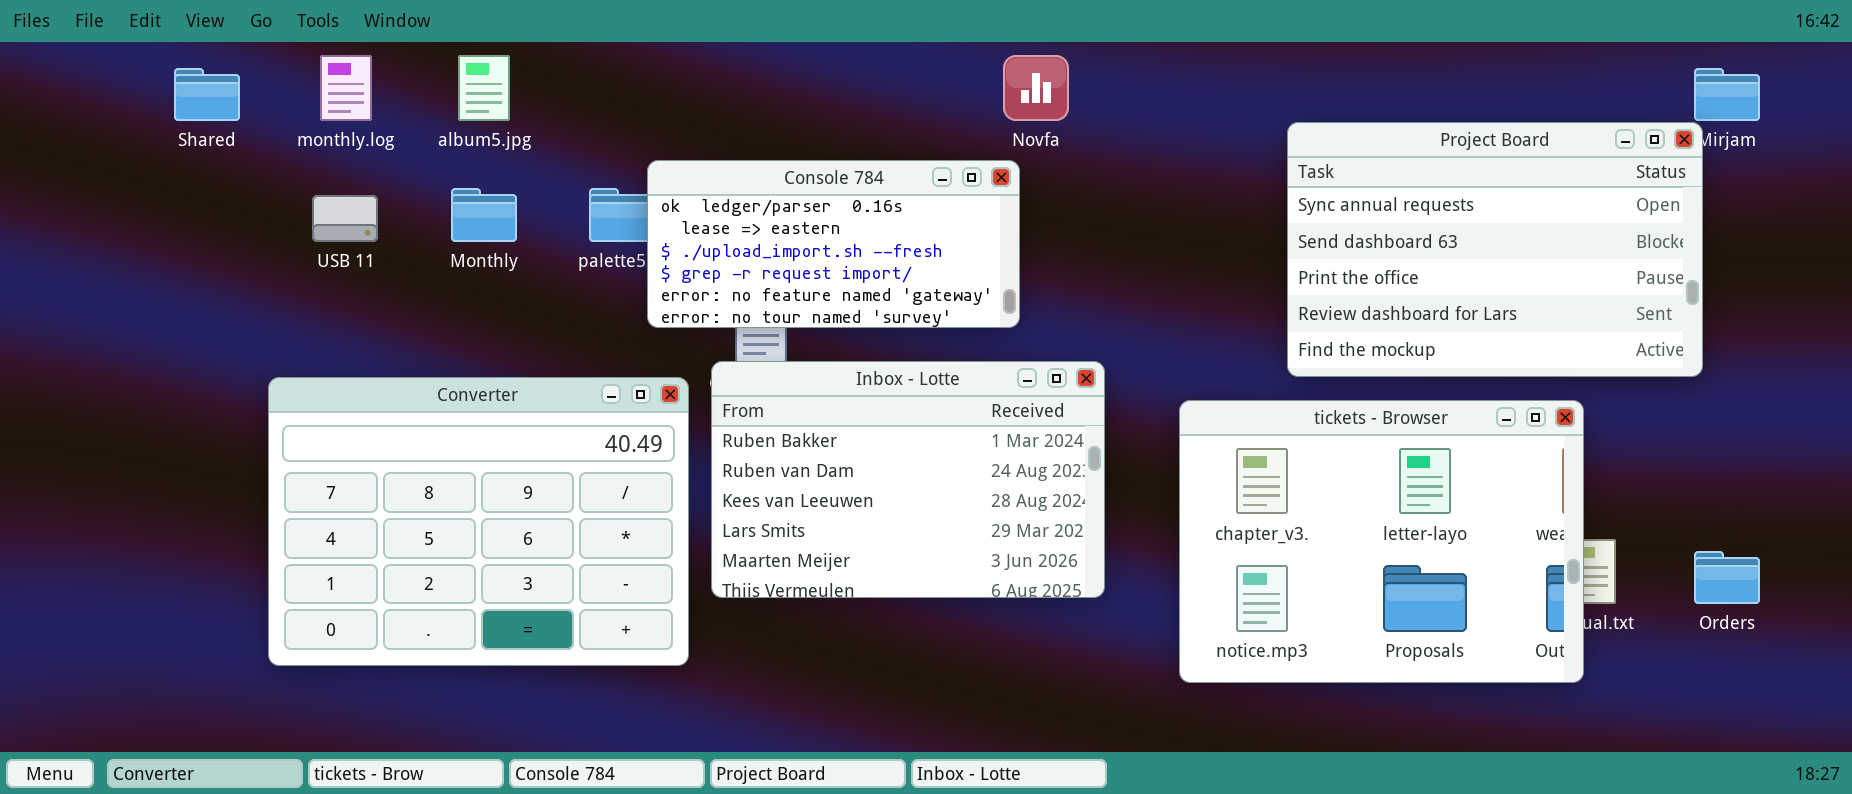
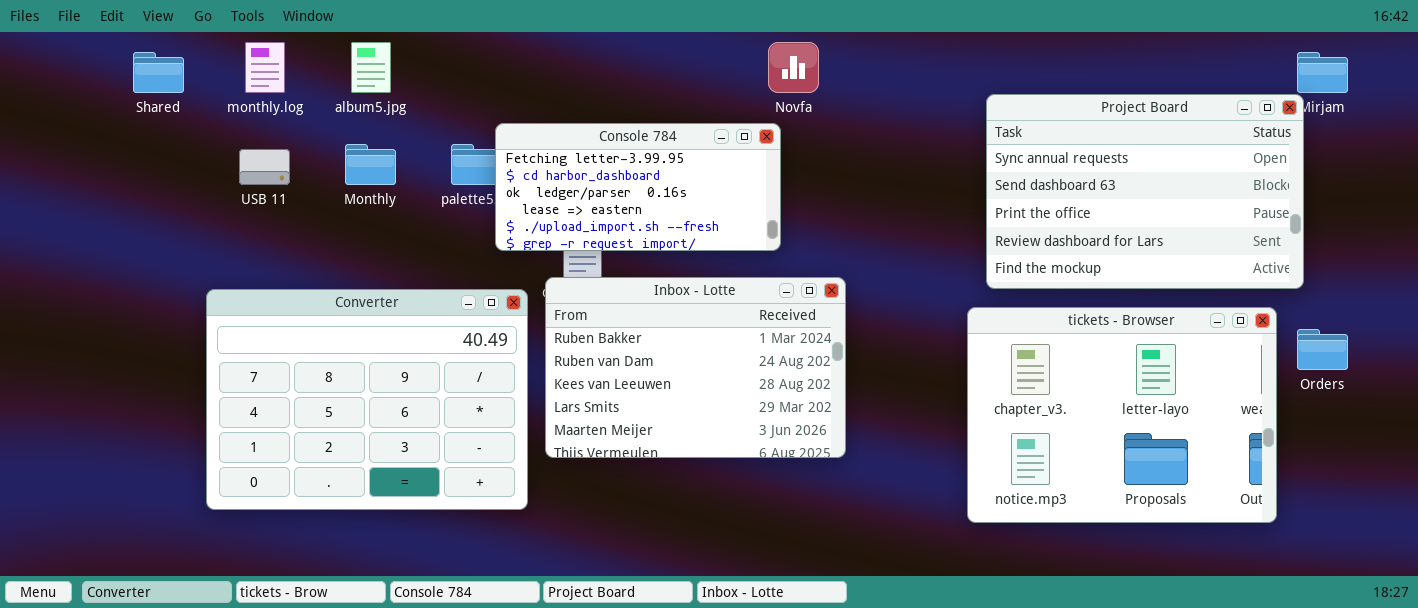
Console 784: [647,160,1020,328] -> [495,123,781,251], scrolled up 2 rows
tickets - Browser: [1179,400,1584,683] -> [967,307,1277,523], moved
Orders: [1694,551,1760,604] -> [1297,329,1348,370], moved

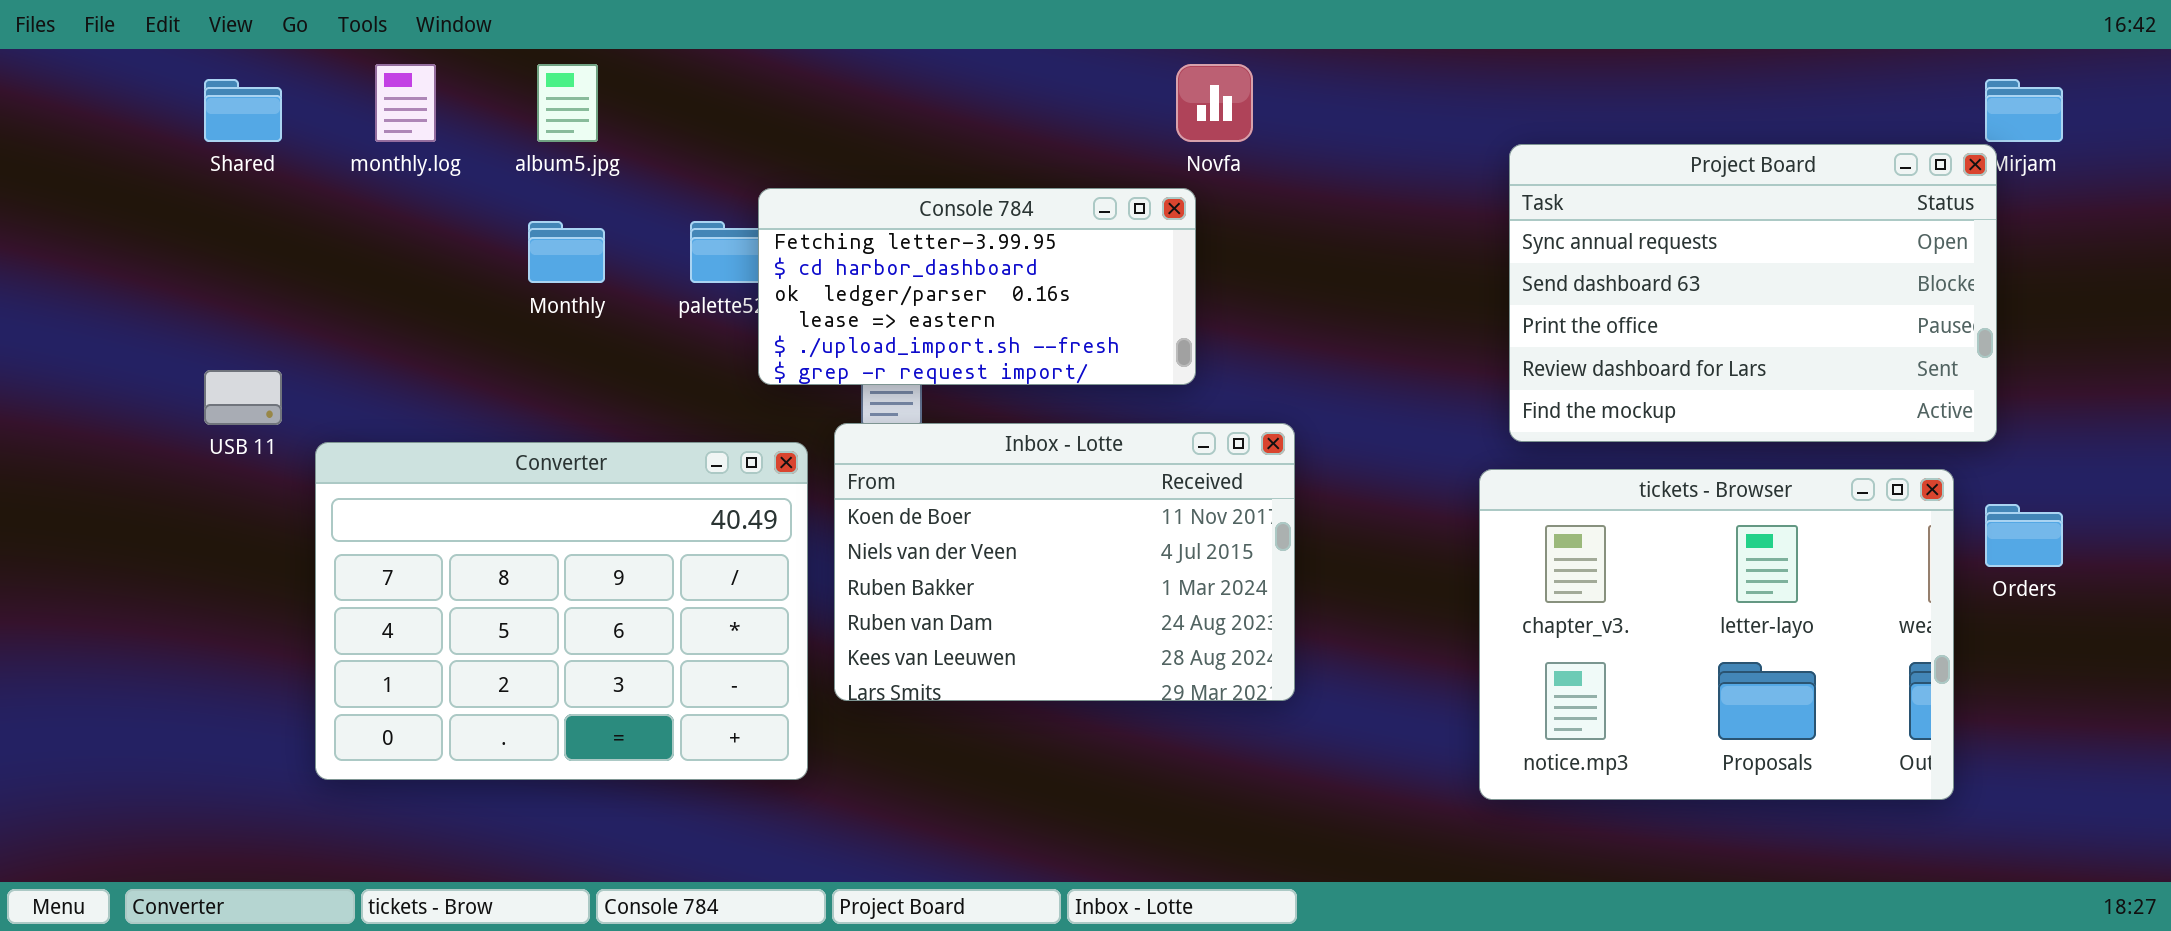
USB 11: [239,149,290,185] -> [204,370,282,425], moved
Inbox - Lotte: [545,277,846,458] -> [834,423,1295,701], scrolled up 2 rows

